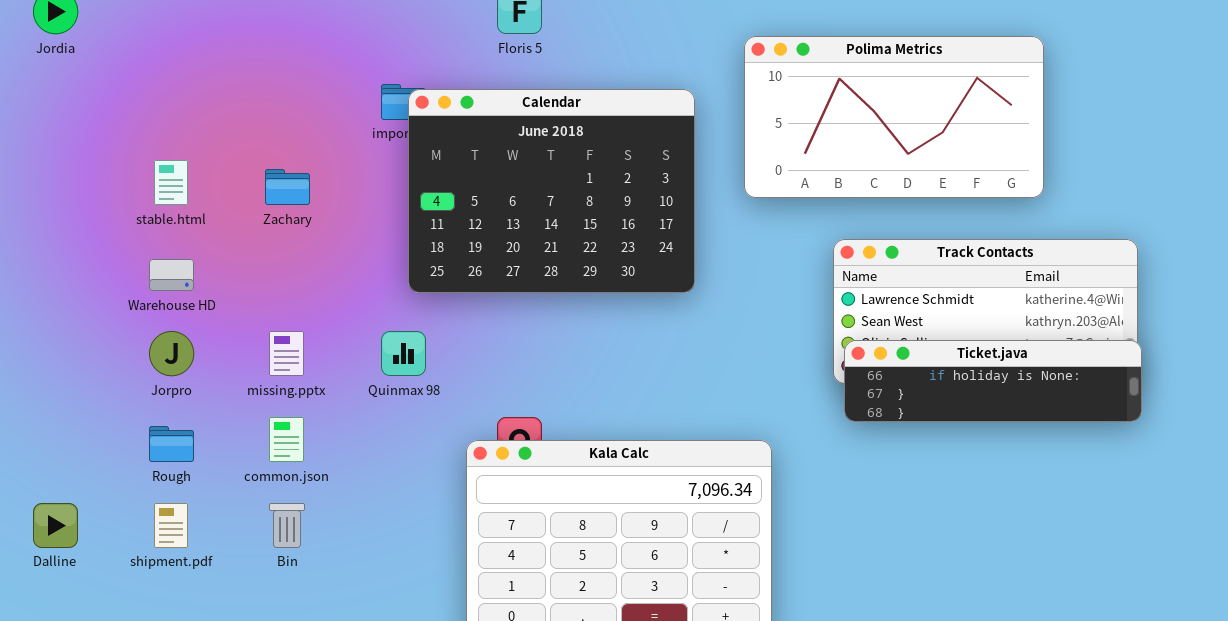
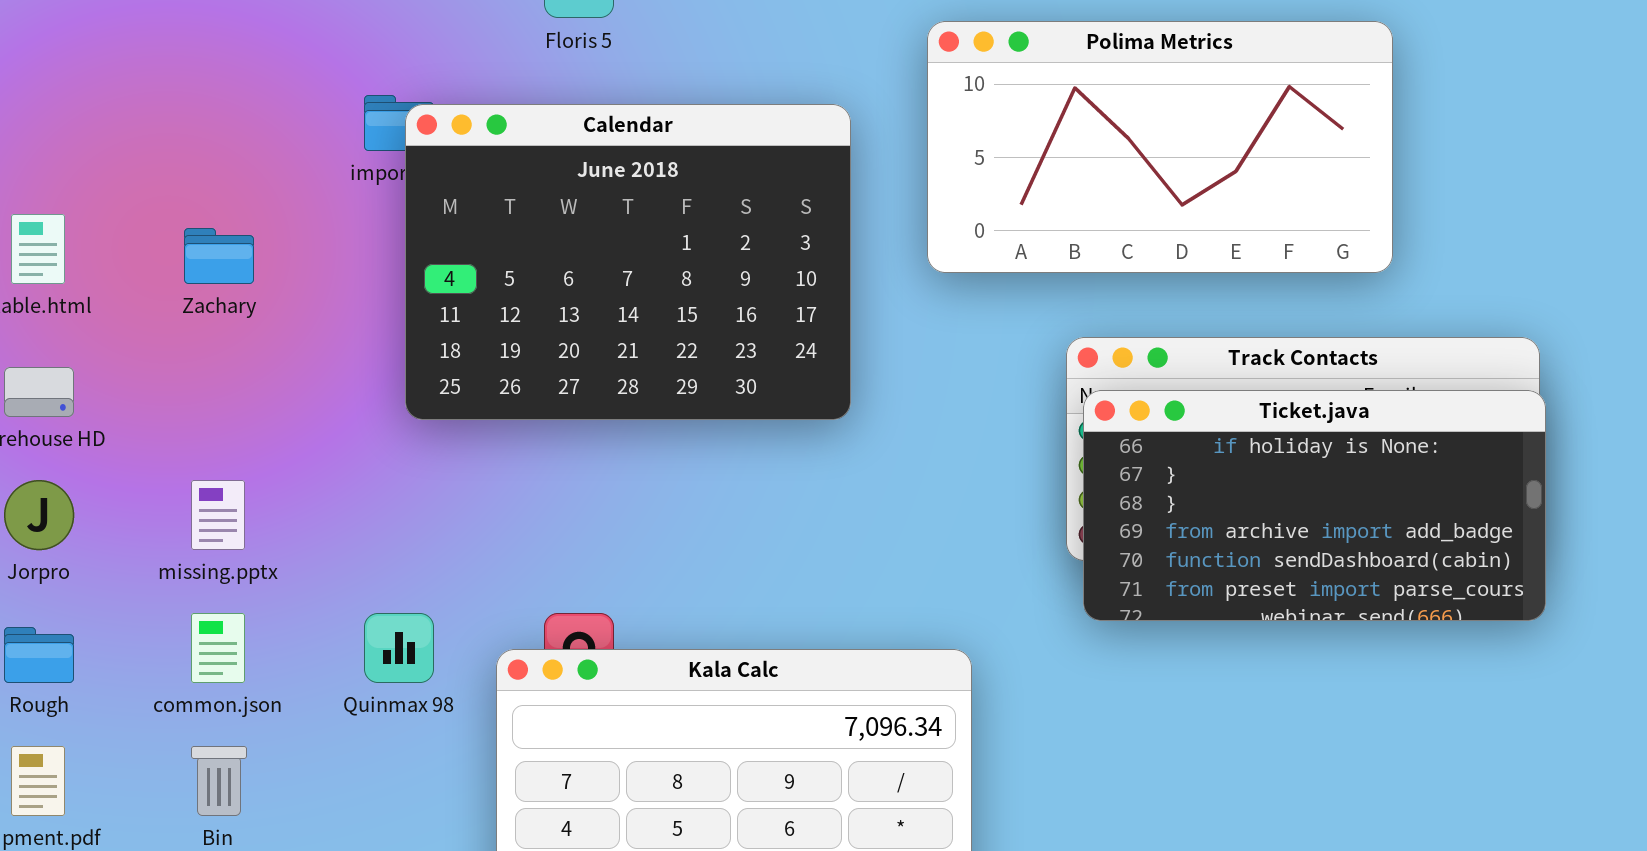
Quinmax 98: [381,331,426,376] -> [364,613,434,683], moved
Ticket.java: [844,340,1142,422] -> [1083,390,1546,621], resized

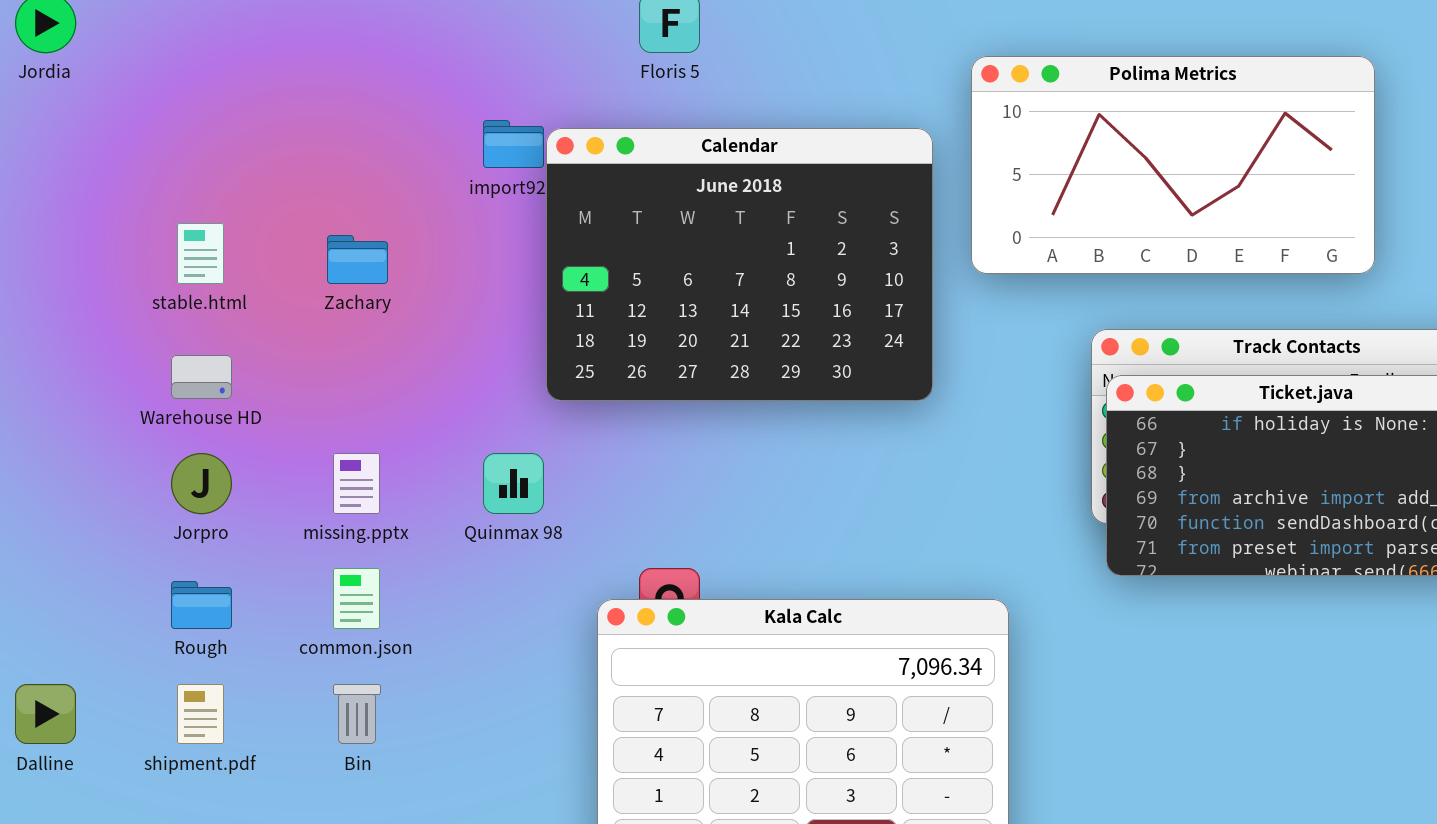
Calendar: [405,104,851,420] -> [546,128,933,401], moved
Quinmax 98: [364,613,434,683] -> [483,453,544,514], moved

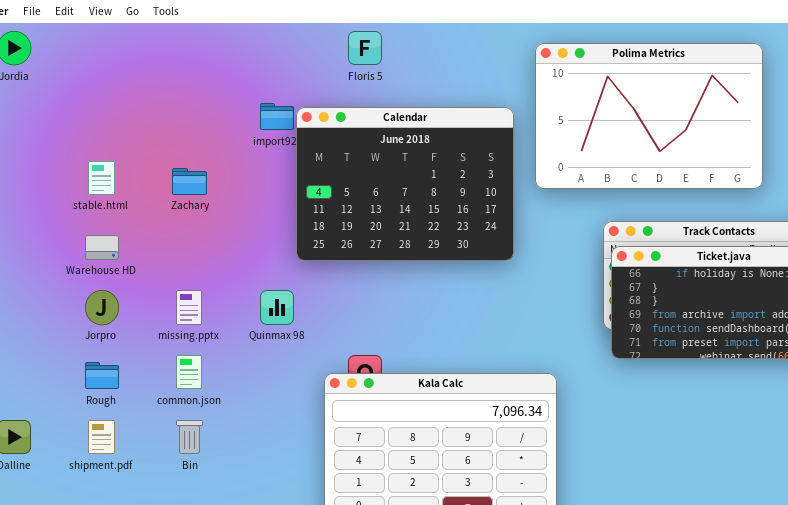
Polima Metrics: [971,56,1375,274] -> [535,43,763,189], resized

